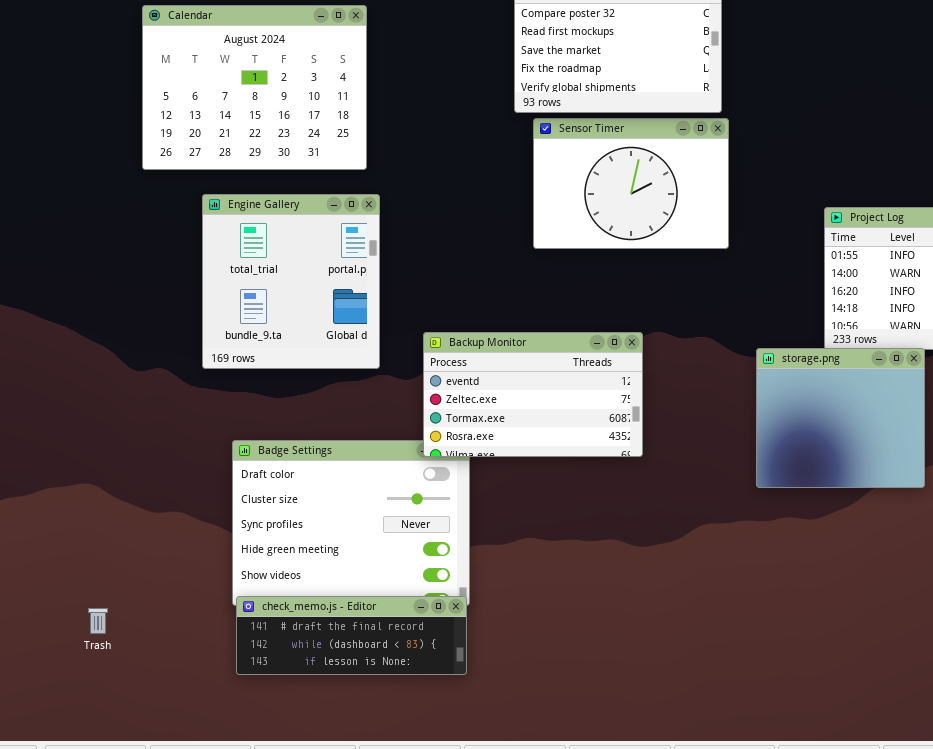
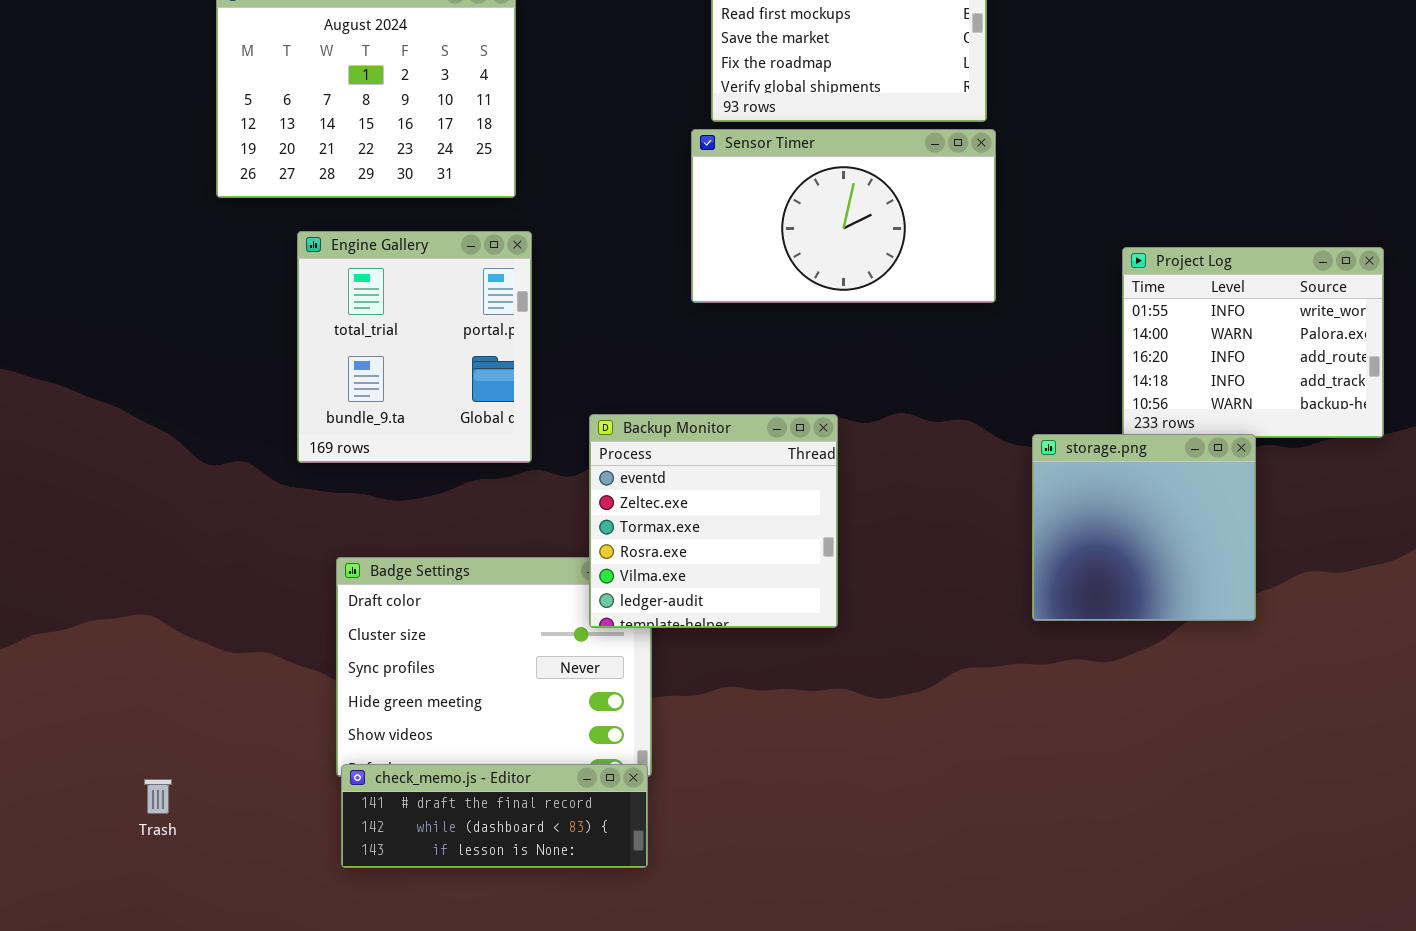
Sensor Timer: [533,118,729,249] -> [691,129,996,303], resized
Backup Monitor: [423,332,643,457] -> [589,414,838,628], resized

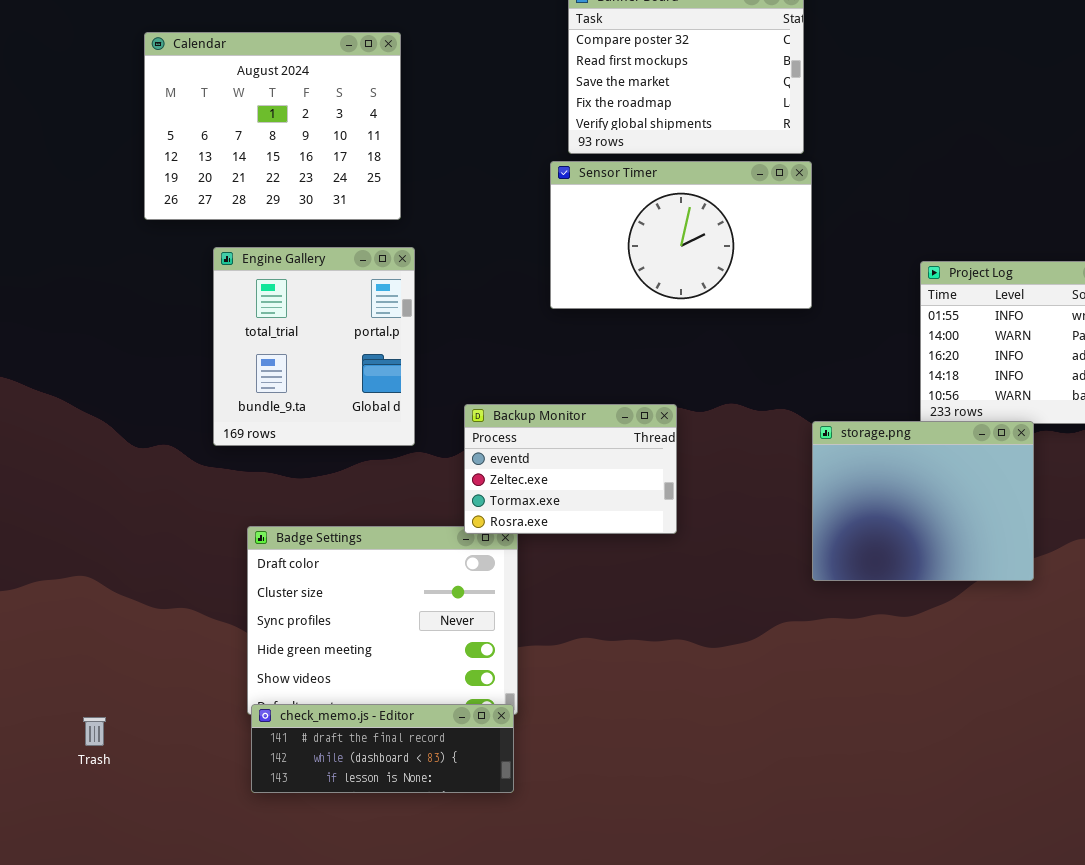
Backup Monitor: [589,414,838,628] -> [464,404,677,534], resized
storage.png: [1032,434,1256,621] -> [812,421,1034,581], resized

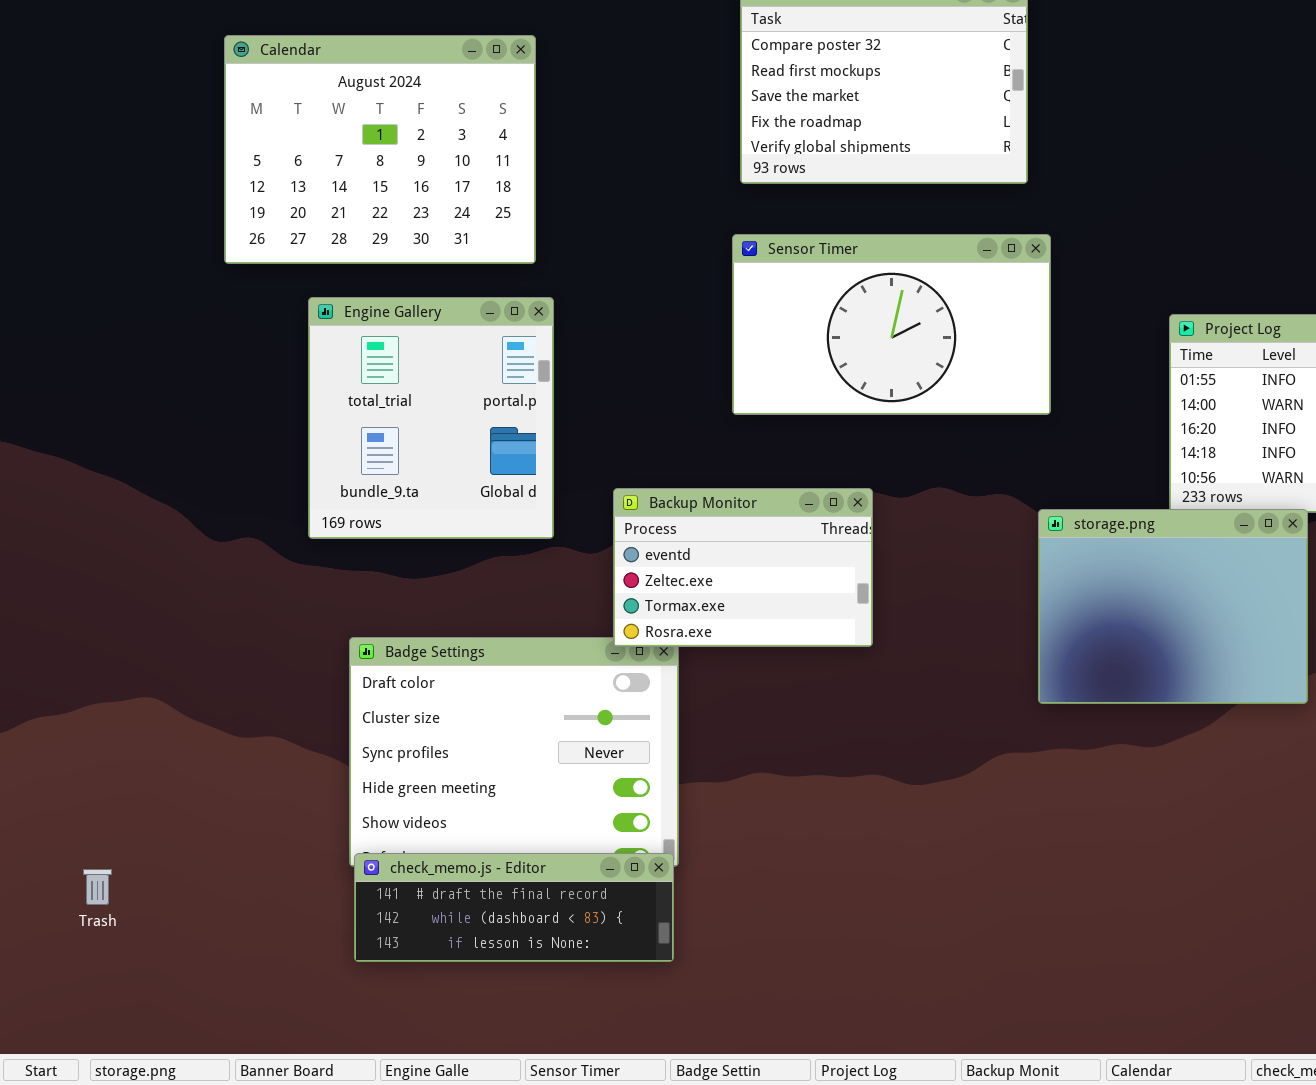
Sensor Timer: [550,161,812,309] -> [732,234,1051,415], moved
Trash: [83,717,106,746] -> [83,869,112,905], moved

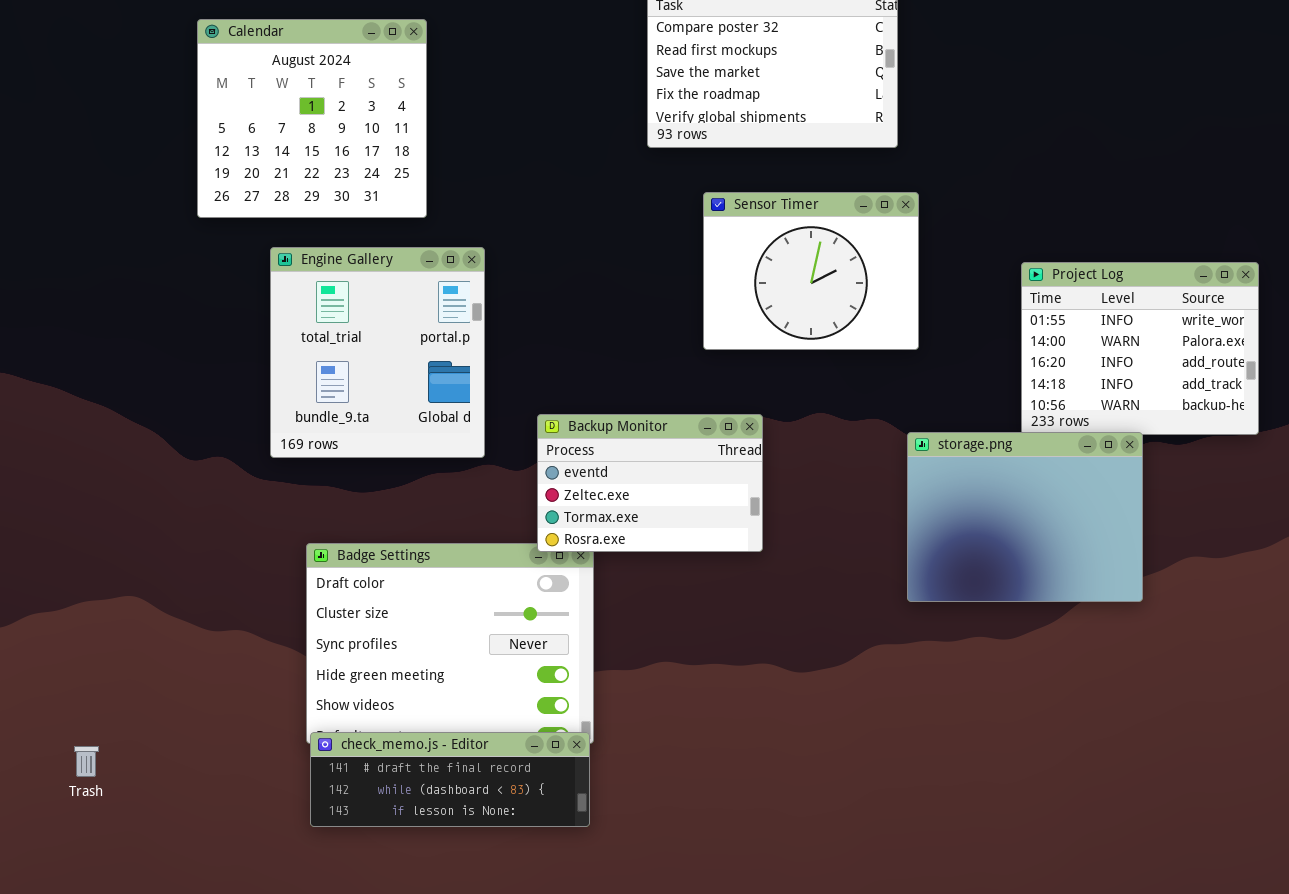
Calendar: [224,35,536,264] -> [197,19,427,218], resized
Sensor Timer: [732,234,1051,415] -> [703,192,919,350], resized

